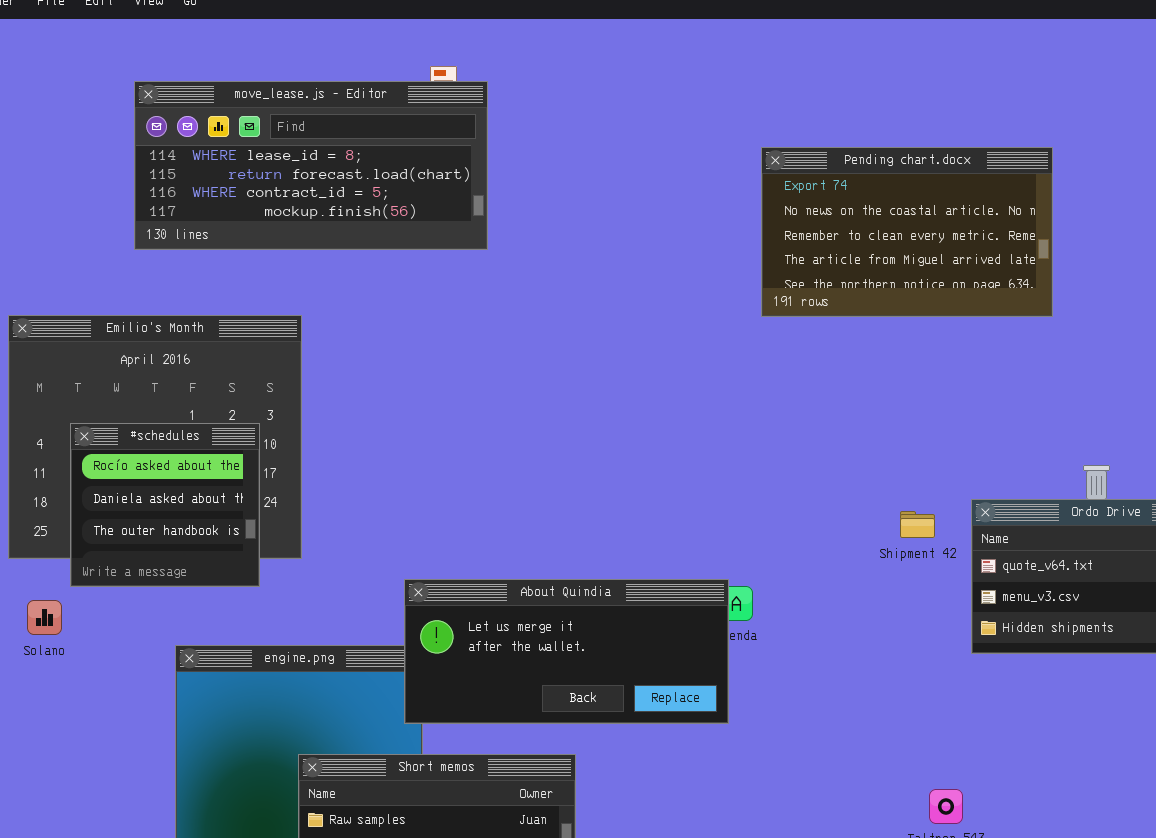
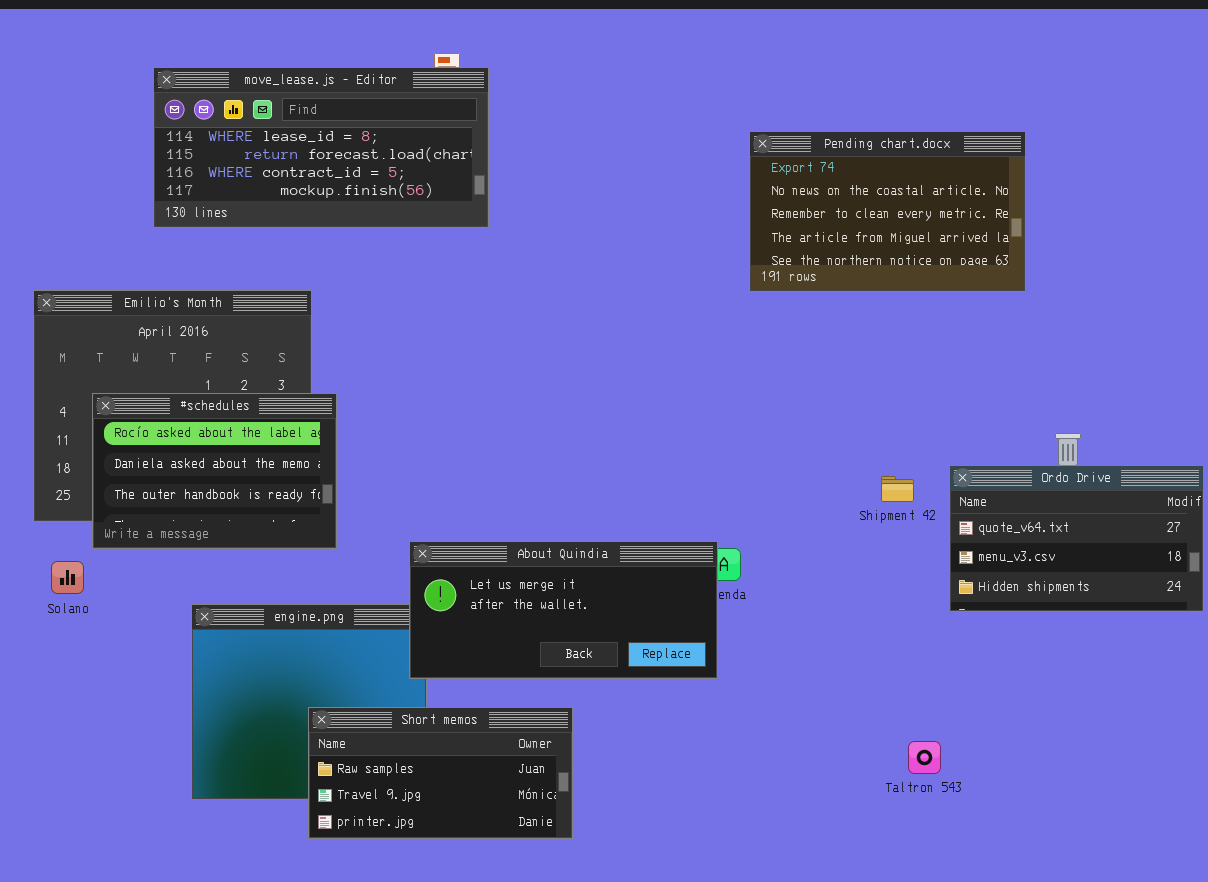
#schedules: [70,423,260,587] -> [92,393,337,549], resized

